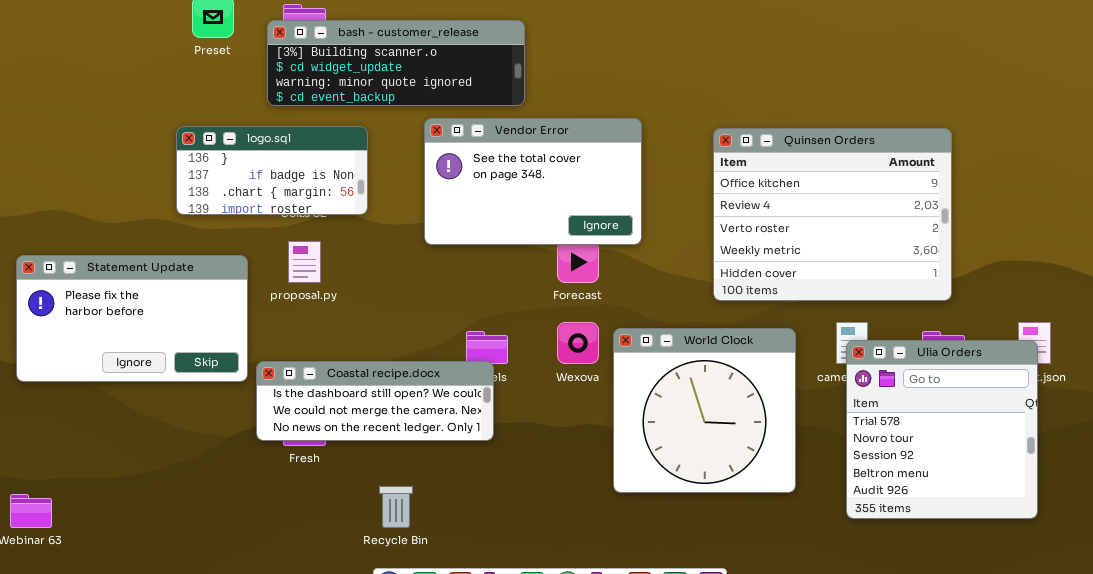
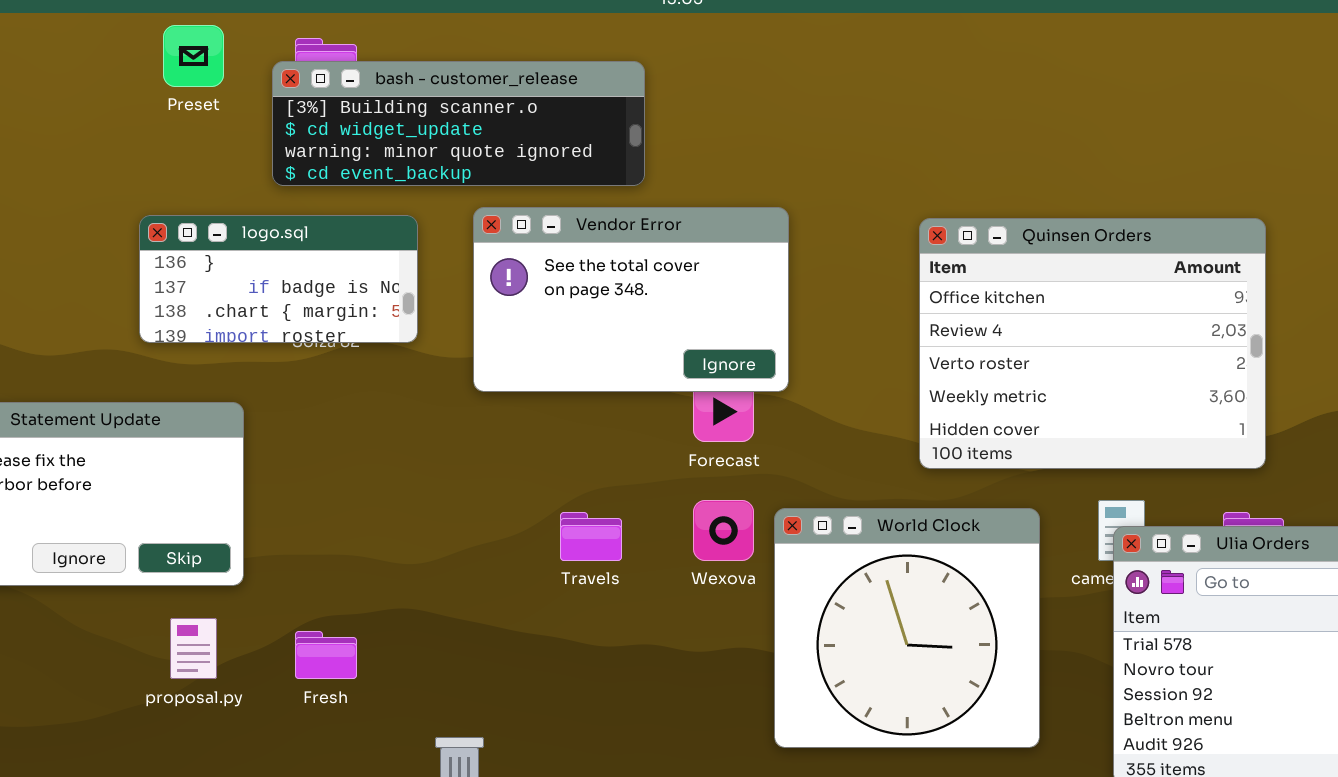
Vendor Error: [424,118,642,245] -> [473,207,789,392], moved
proposal.py: [288,241,321,283] -> [170,618,217,679], moved
Coastal recipe.docx: [256,361,494,441] -> none, closed

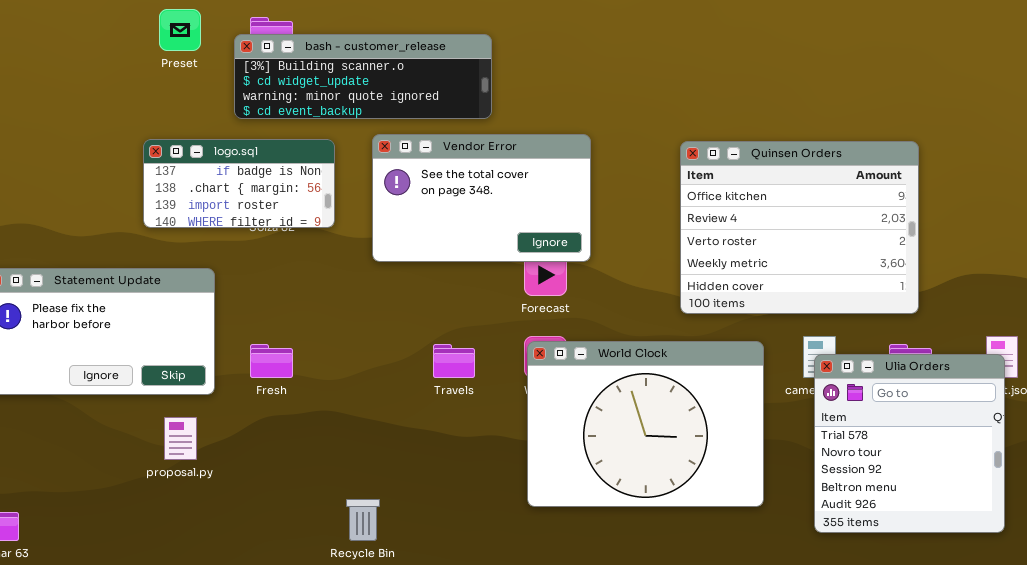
logo.sql: [139,215,418,343] -> [143,139,335,228], scrolled down 1 row
World Clock: [774,508,1040,748] -> [527,341,764,507], resized
Fresh: [295,631,357,679] -> [250,344,293,378], moved

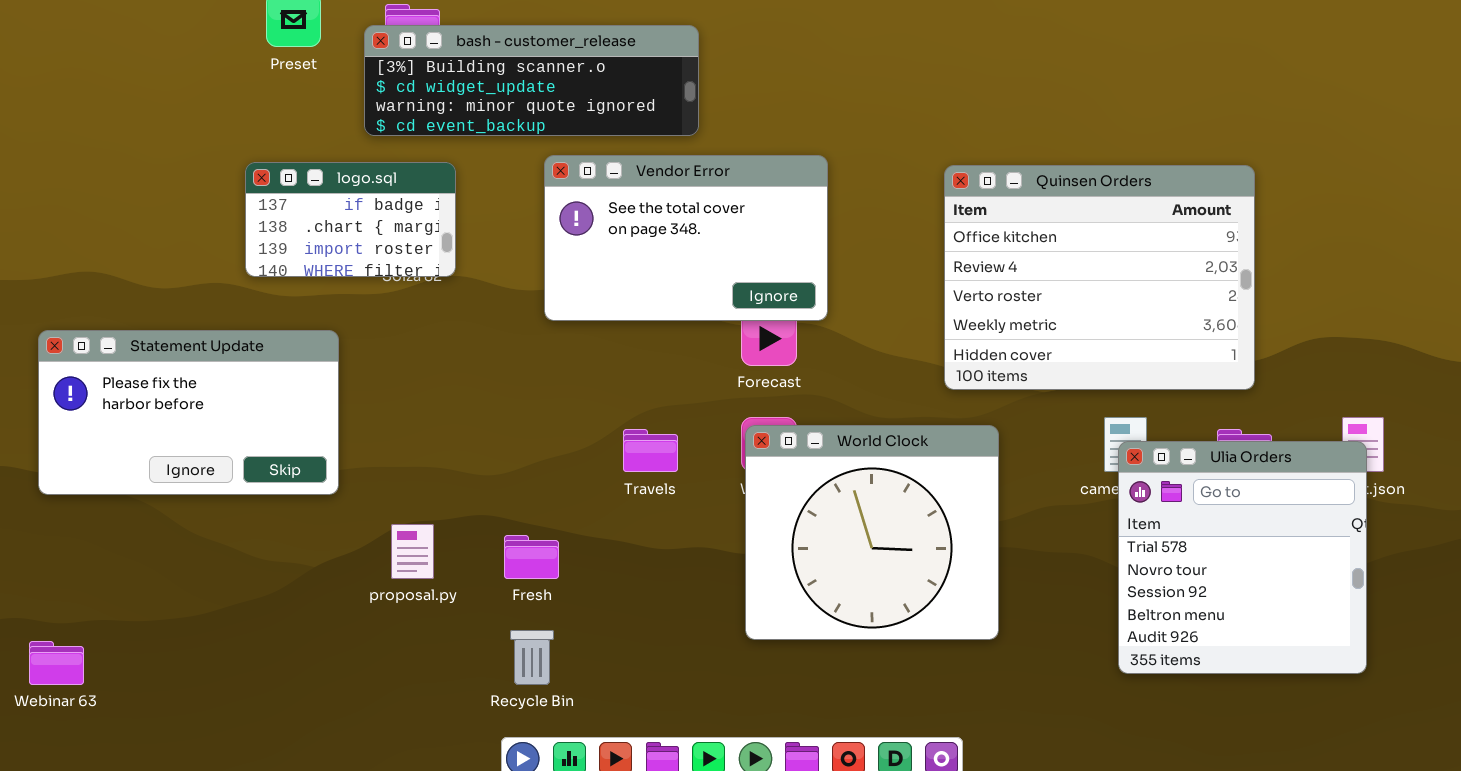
logo.sql: [143,139,335,228] -> [245,162,456,277], resized
World Clock: [527,341,764,507] -> [745,425,999,640], resized
Fresh: [250,344,293,378] -> [504,535,559,579], moved
proposal.py: [164,417,197,460] -> [391,524,434,579], moved

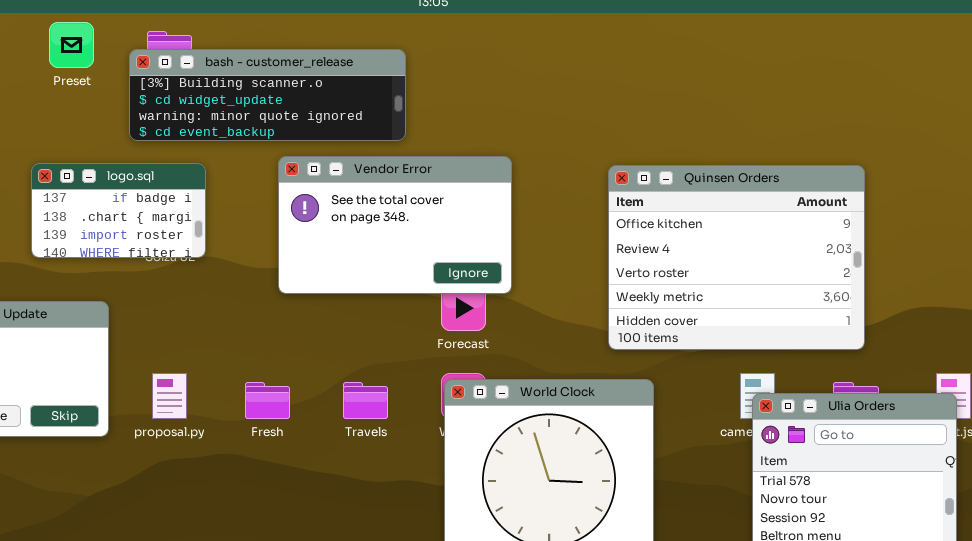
proposal.py: [391,524,434,579] -> [152,373,187,419], moved
Fresh: [504,535,559,579] -> [245,382,290,419], moved

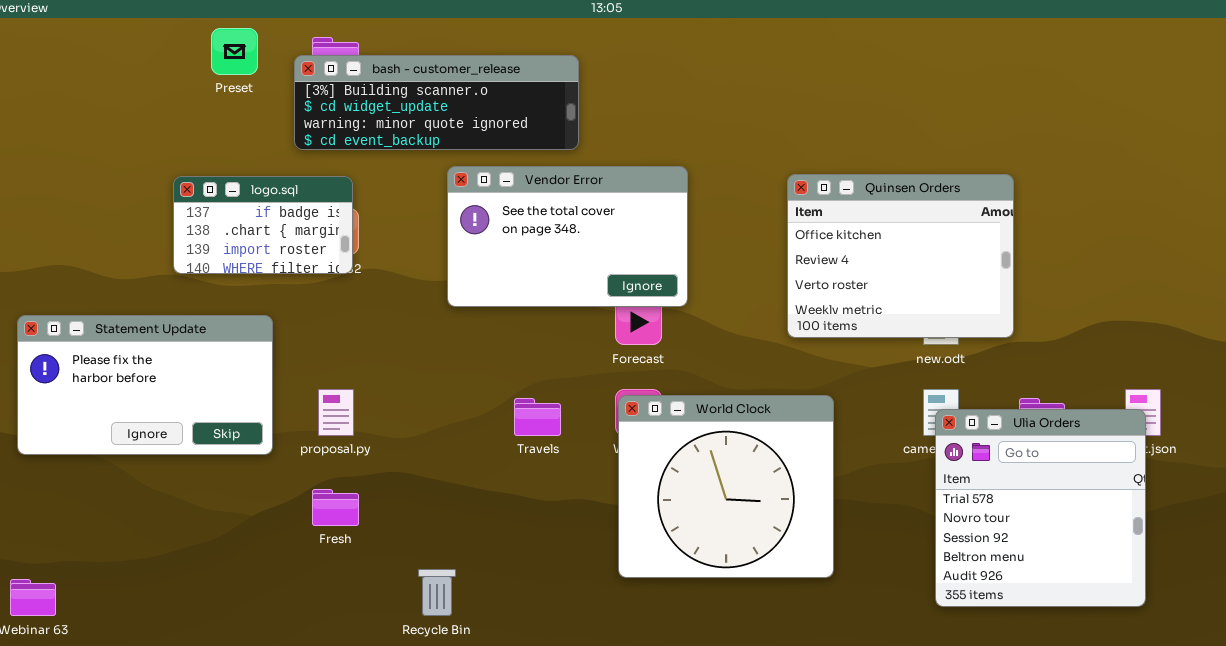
logo.sql: [31,163,206,258] -> [173,176,353,274], moved
Quinsen Orders: [608,165,865,350] -> [787,174,1014,338], resized
Fresh: [245,382,290,419] -> [312,489,359,526], moved

